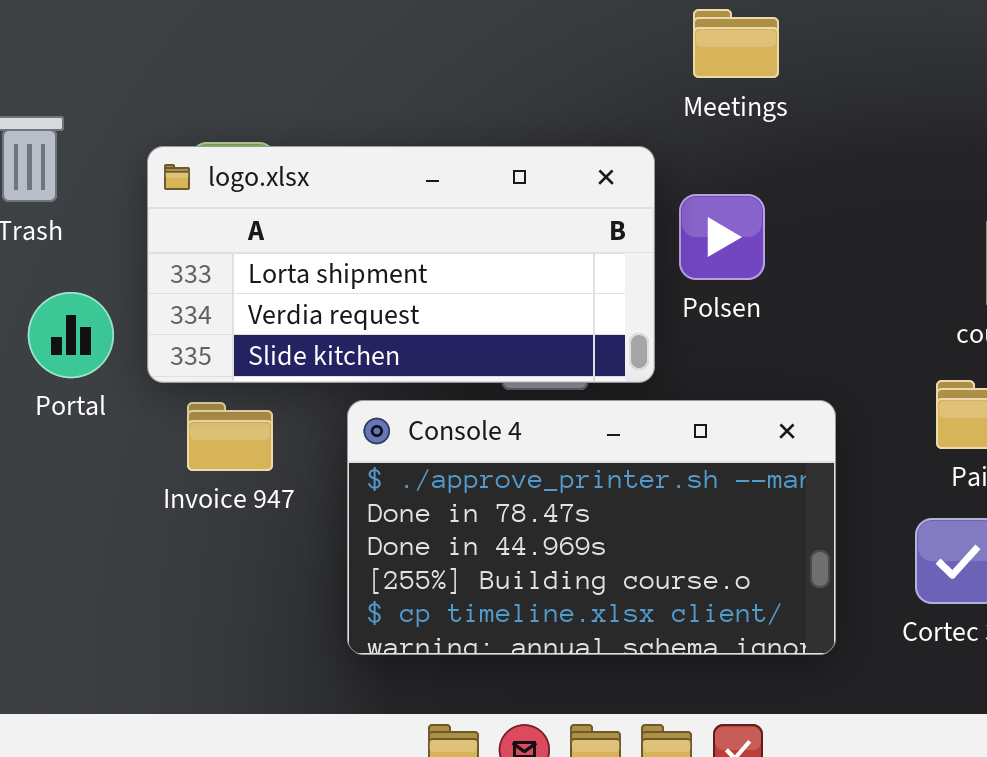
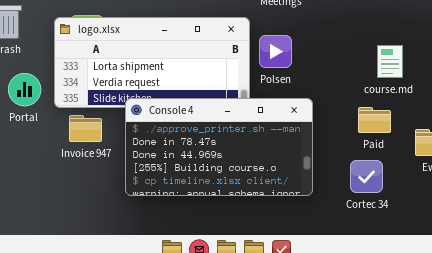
Console 4: [347,400,836,655] -> [125,98,313,196], moved

